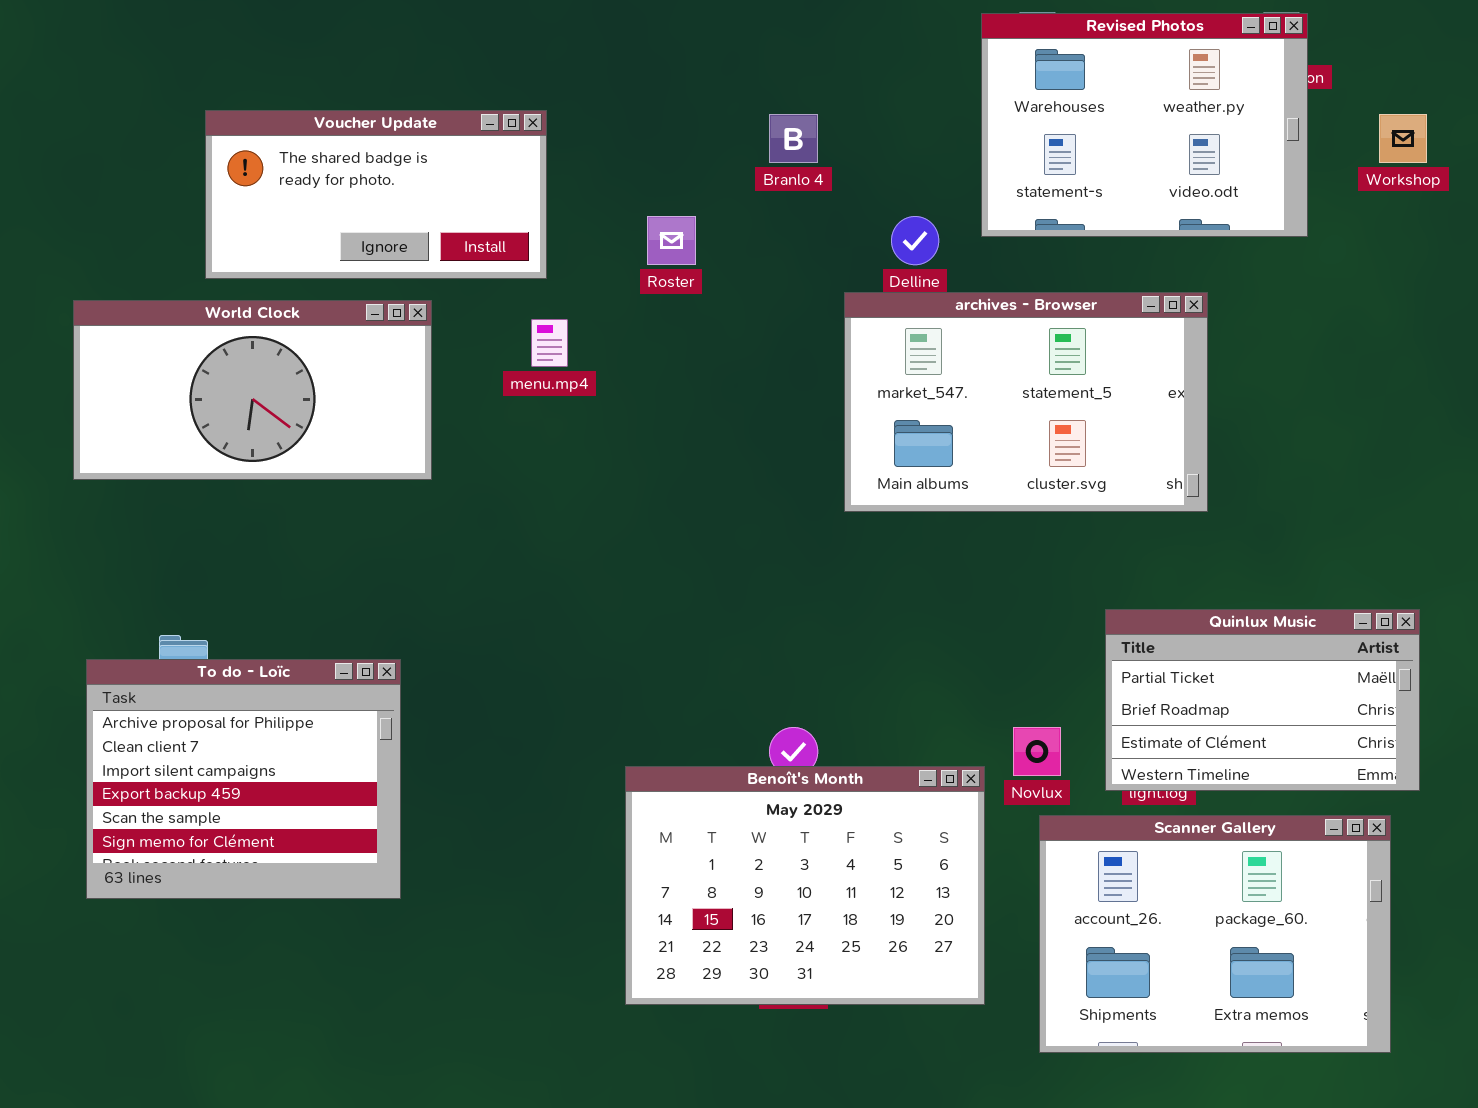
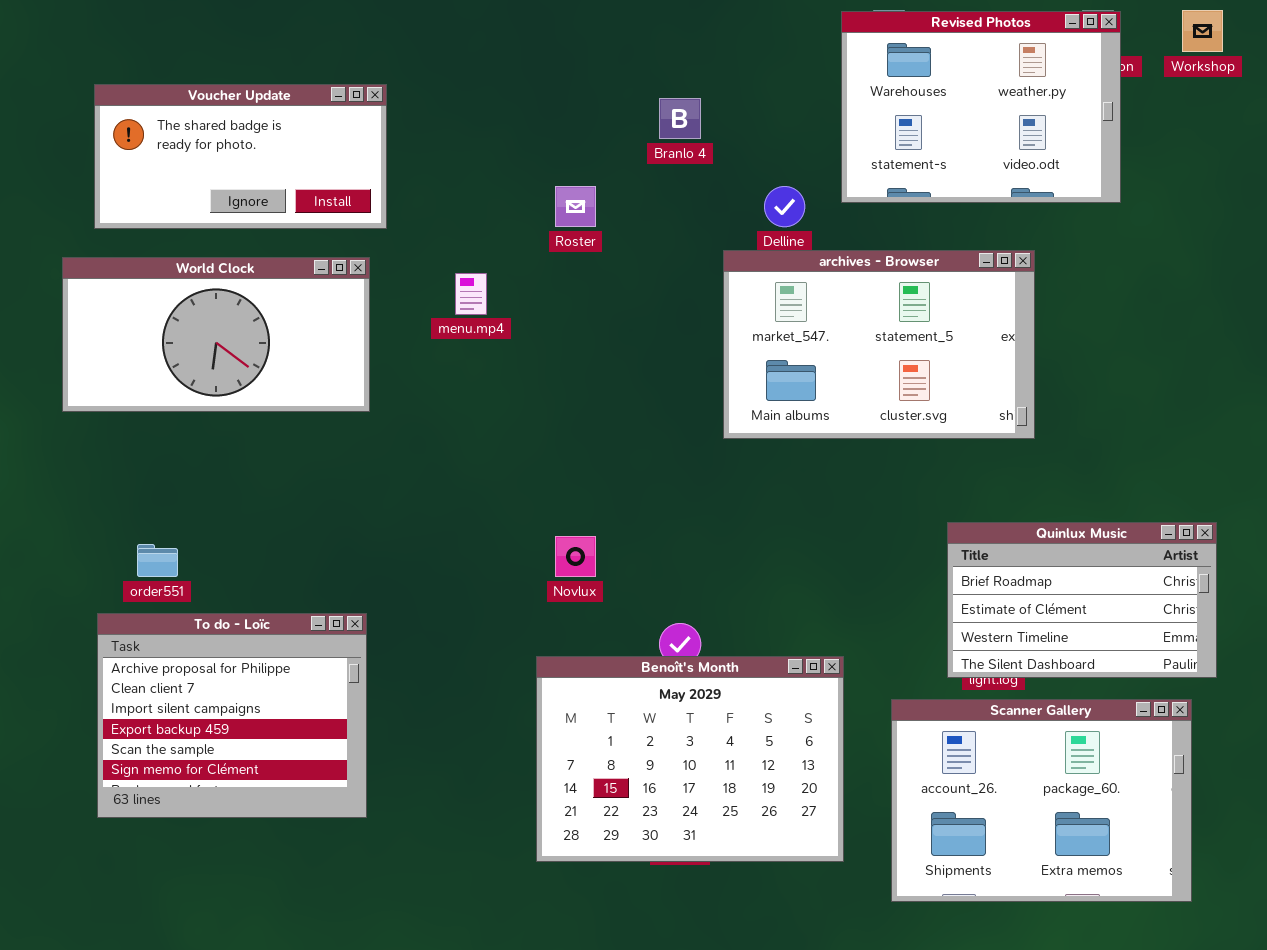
Voucher Update: [205,110,547,279] -> [94,84,387,229], moved
Workshop: [1379,114,1427,163] -> [1182,10,1223,52], moved
Quinlux Music: [1105,609,1420,791] -> [947,522,1217,678], scrolled down 1 row
To do - Loïc: [86,659,401,899] -> [97,613,367,818], moved
Novlux: [1013,727,1061,776] -> [555,536,596,577], moved

